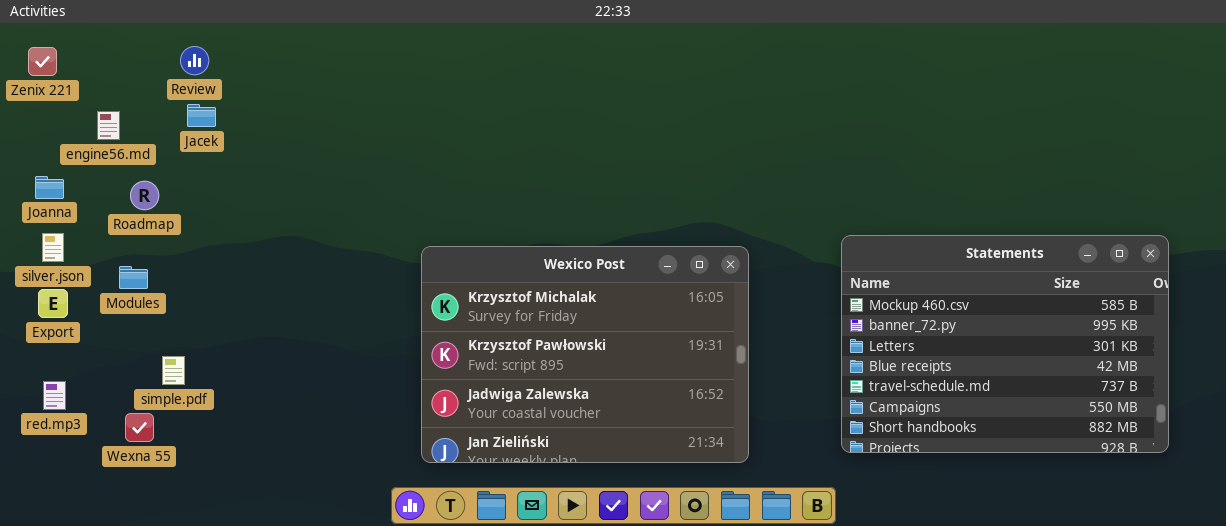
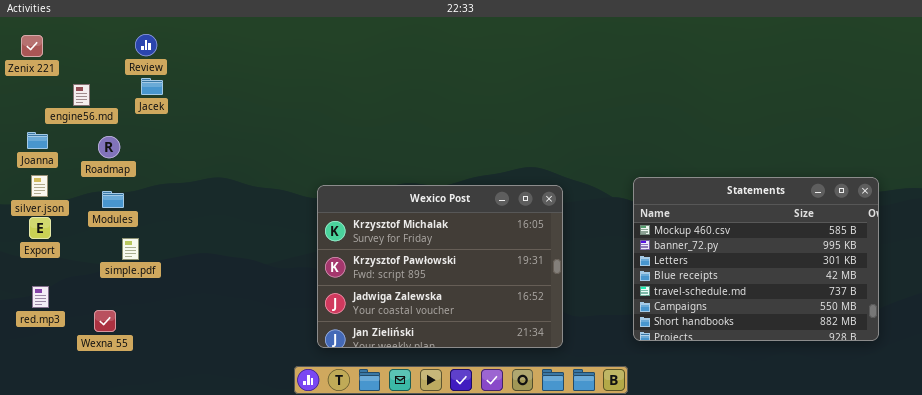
Modules: [119,266,148,289] -> [102,191,124,208], moved
simple.pdf: [162,356,185,385] -> [122,238,139,260], moved

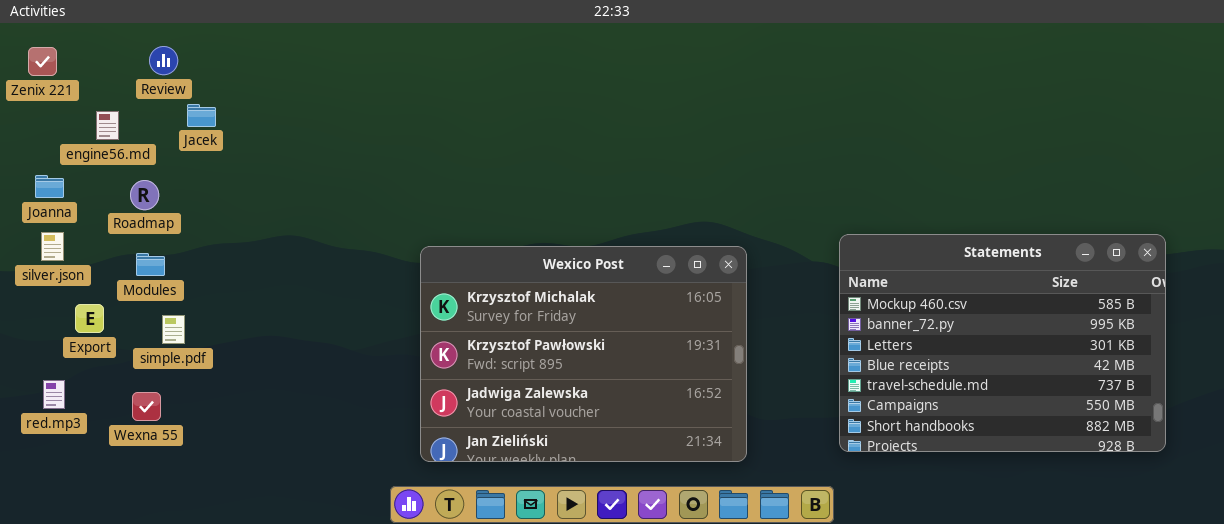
Review: [135,34,157,56] -> [149,46,178,75], moved
Export: [29,217,51,239] -> [75,304,104,333], moved
Wexna 55: [94,310,116,332] -> [132,392,161,421], moved

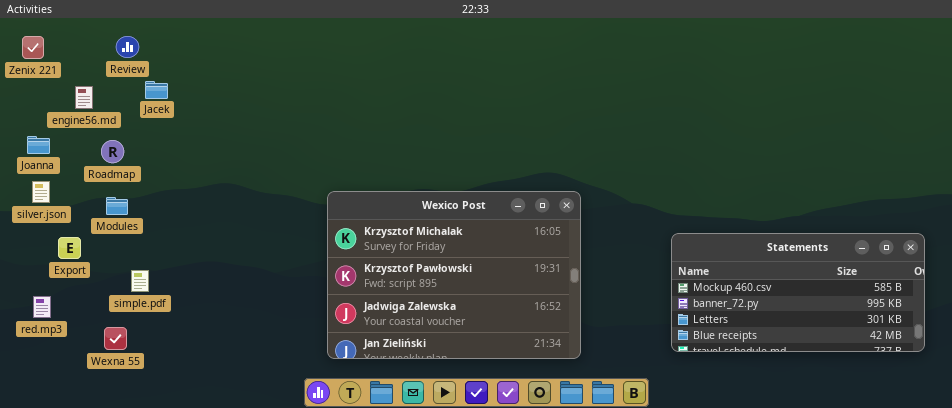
Statements: [839,234,1166,452] -> [671,233,925,352], moved, resized
simple.pdf: [162,315,185,344] -> [131,270,149,292], moved
Wexna 55: [132,392,161,421] -> [104,327,127,350], moved

